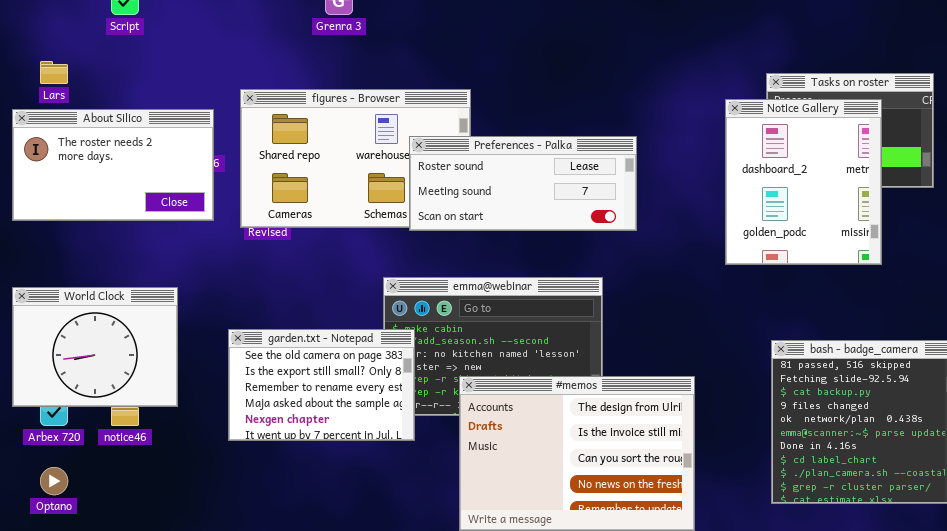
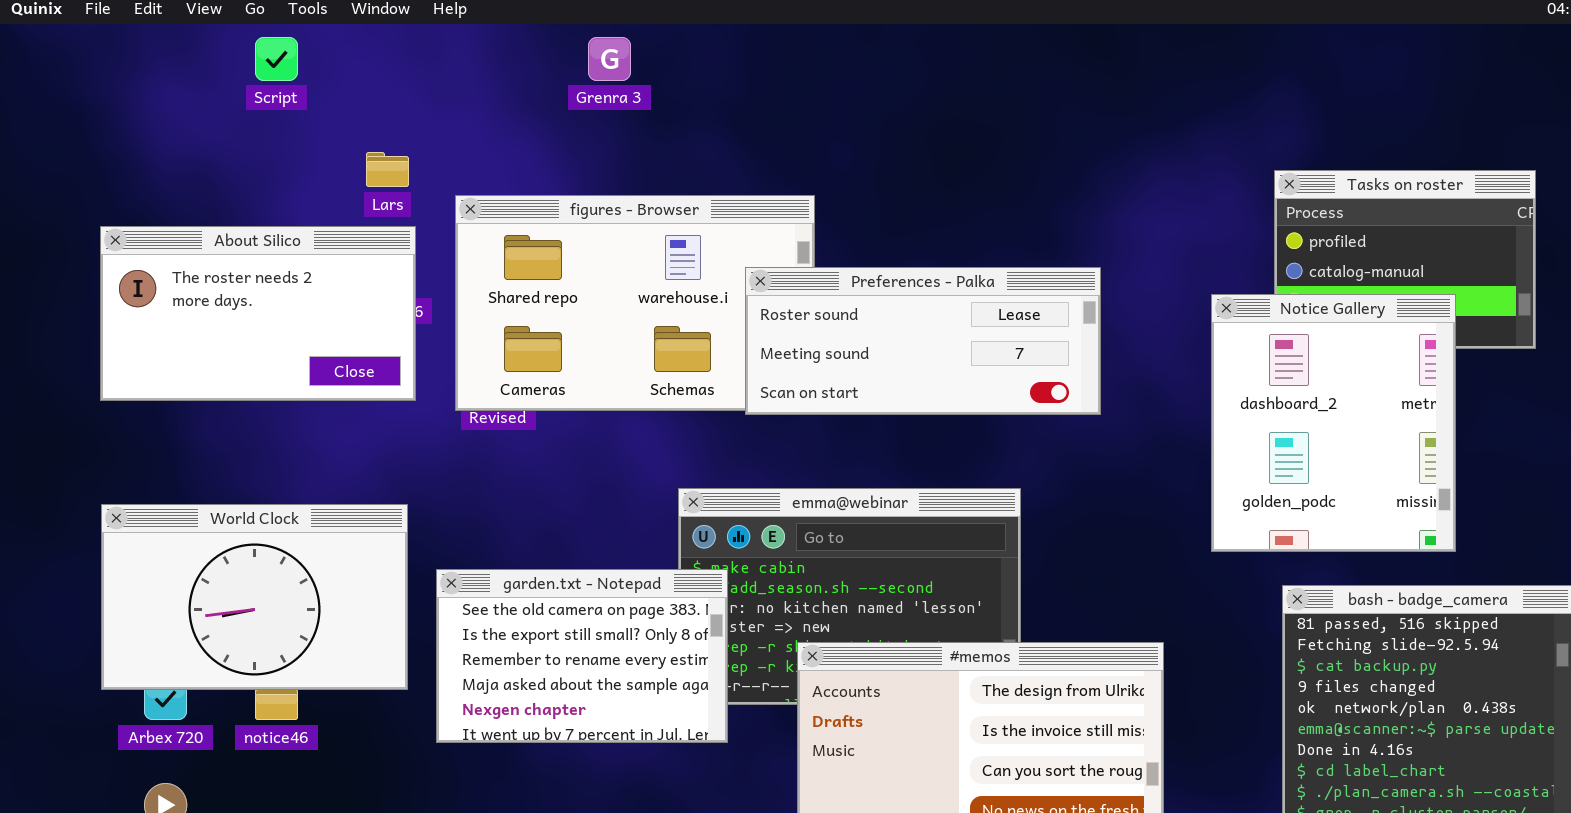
Lars: [40,61,68,84] -> [366,152,409,187], moved
Notice Gallery: [725,99,882,265] -> [1211,294,1456,552], moved
Preferences - Palka: [409,136,637,231] -> [745,267,1101,415], moved
World Clock: [12,287,178,407] -> [101,504,408,690], resized

